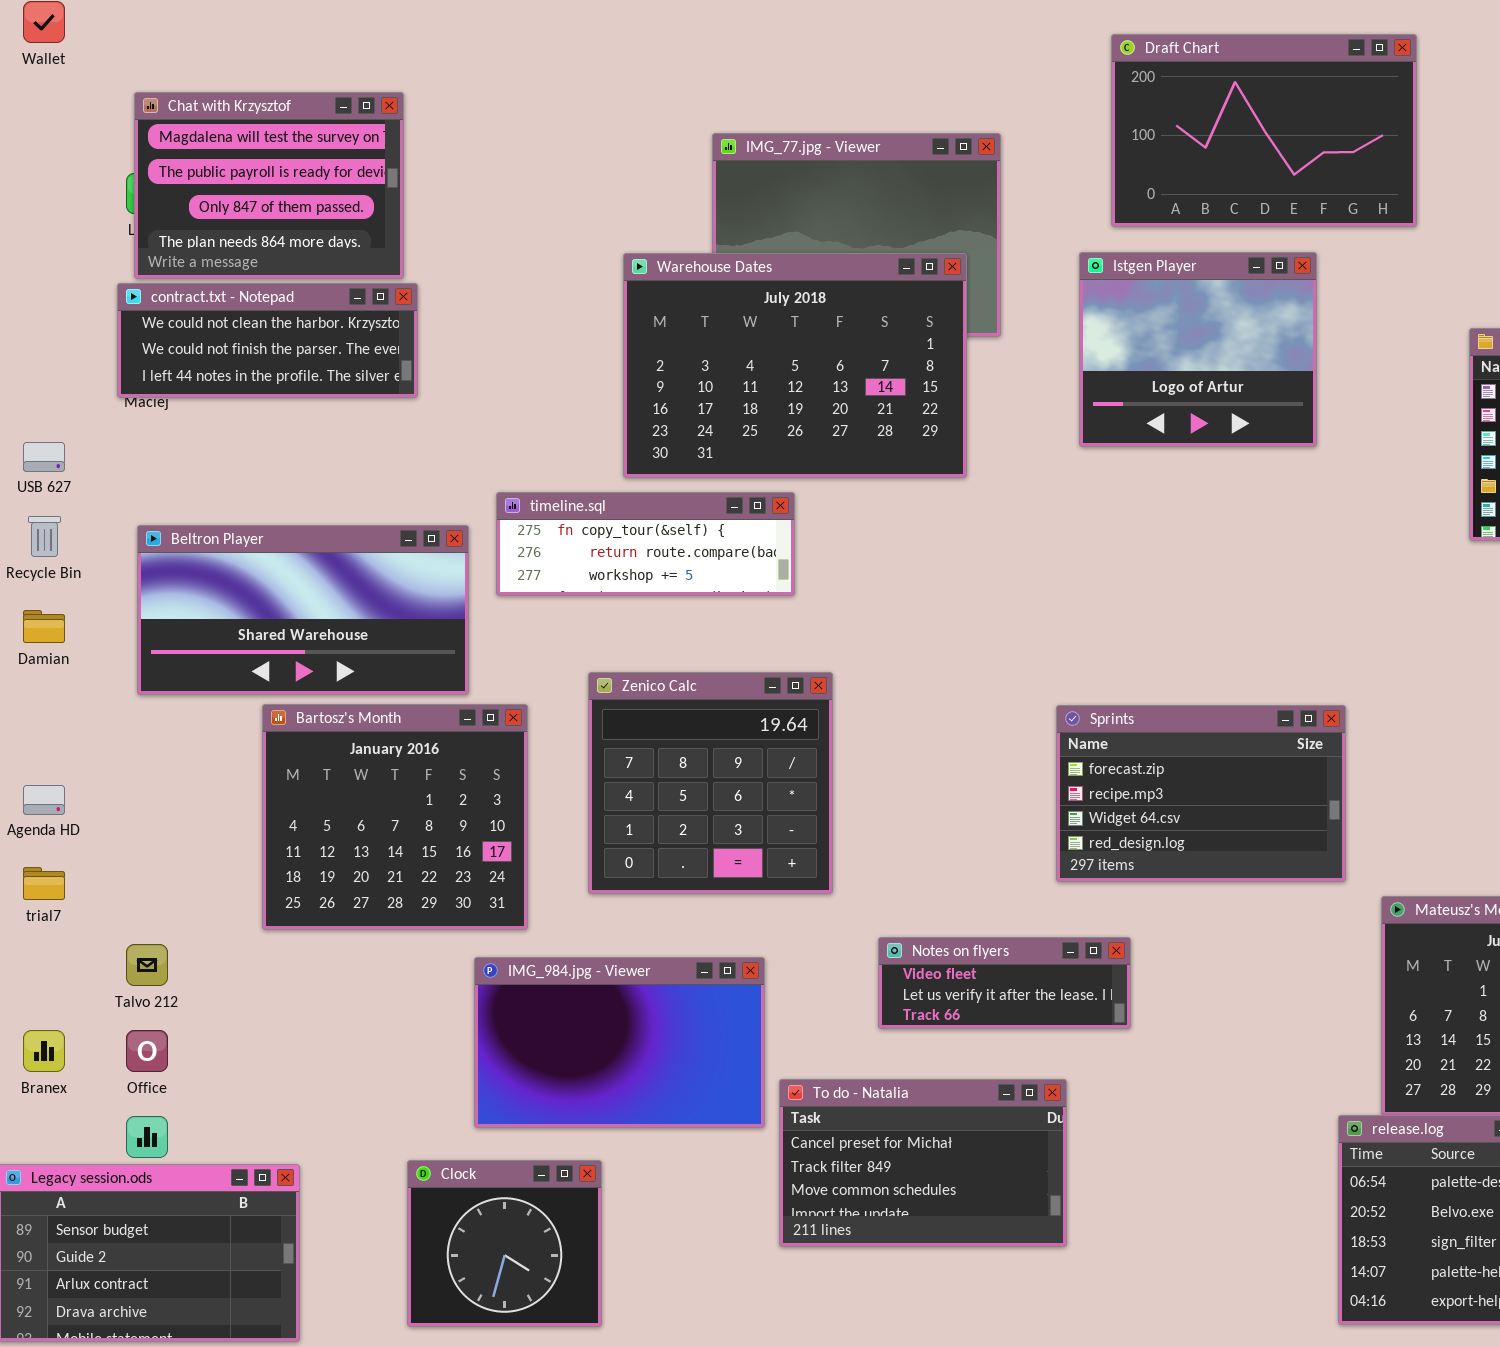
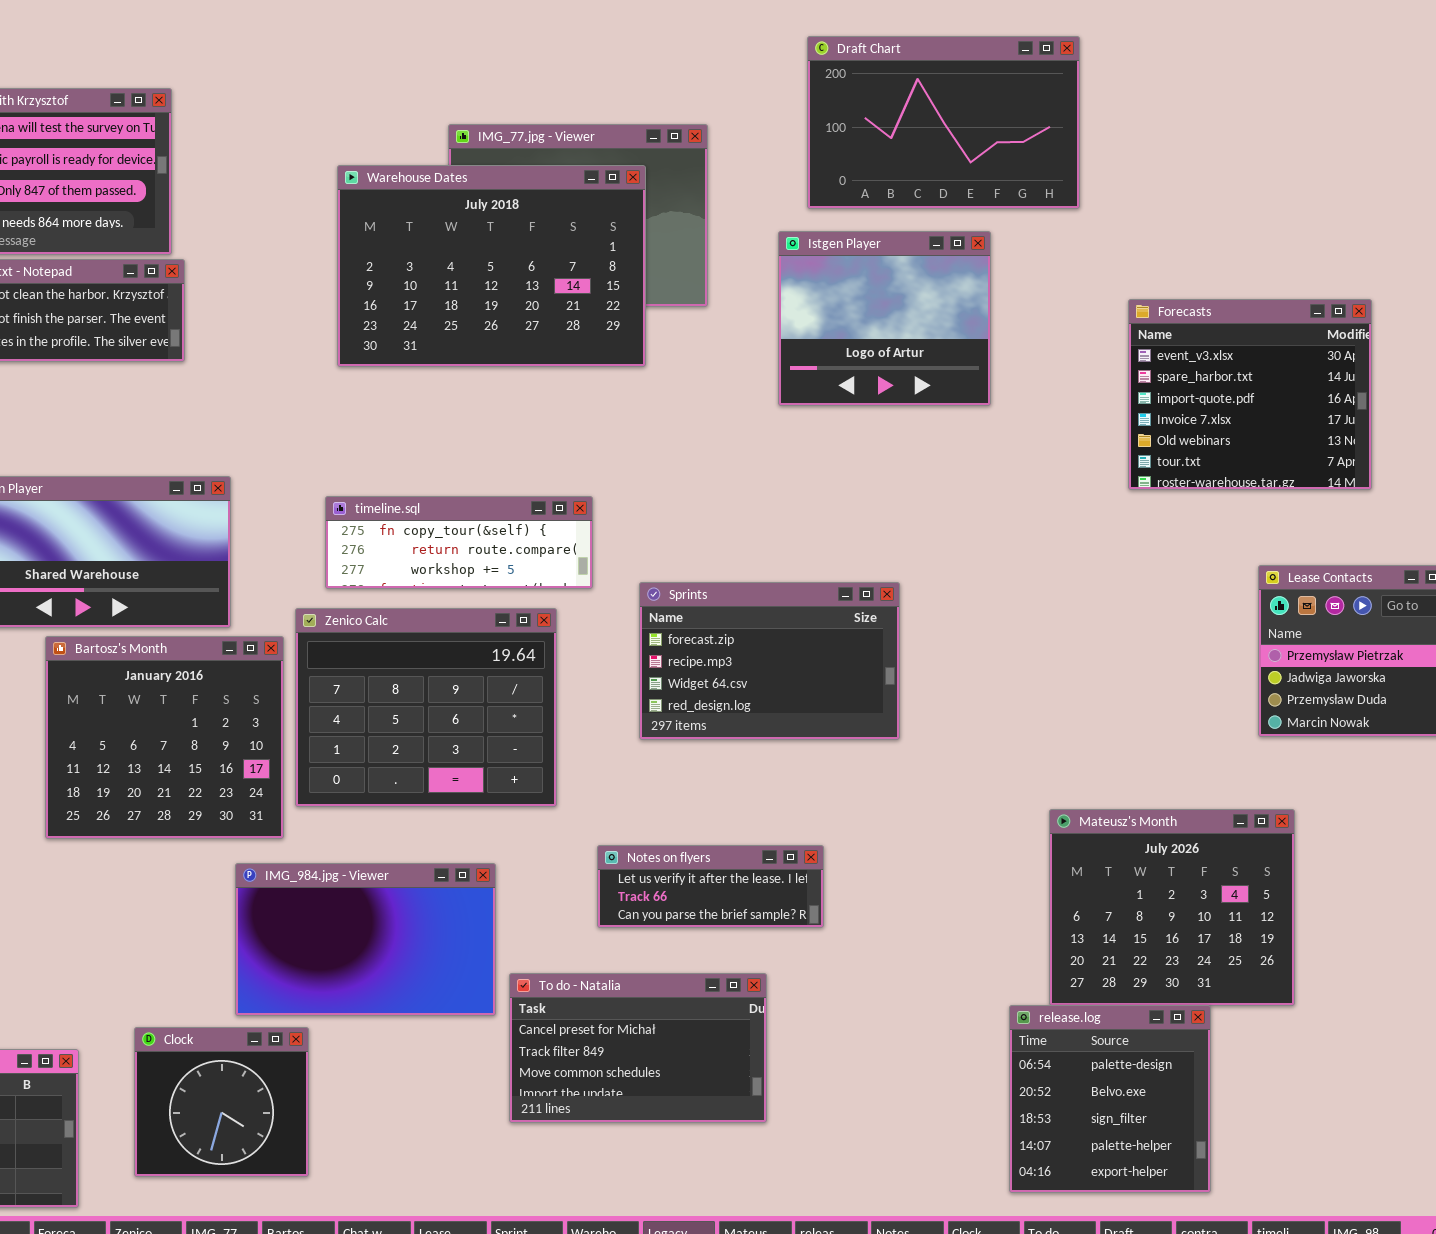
Warehouse Dates: [623,253,967,478] -> [337,165,646,367], moved
timeline.sql: [496,492,795,596] -> [325,496,593,589], moved
Zenico Calc: [588,672,833,894] -> [295,608,557,807], resized
Sprints: [1056,705,1346,882] -> [639,582,900,740], moved
Notes on flyers: [878,937,1131,1029] -> [597,845,824,928], scrolled down 1 row
Clock: [407,1160,602,1327] -> [134,1027,309,1177], moved

